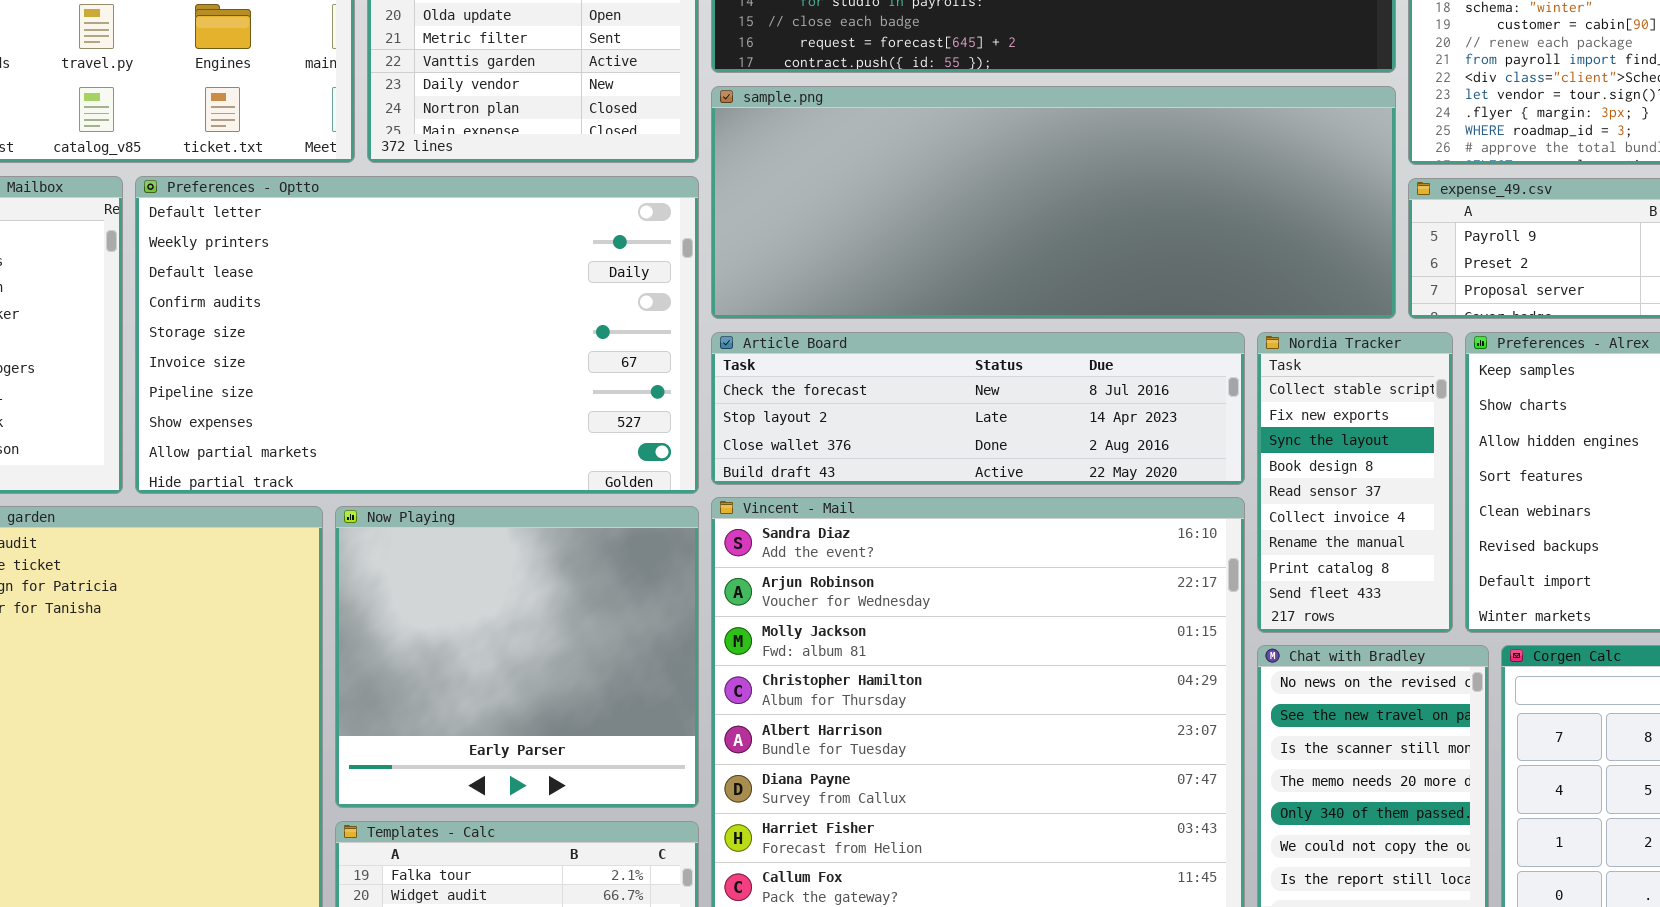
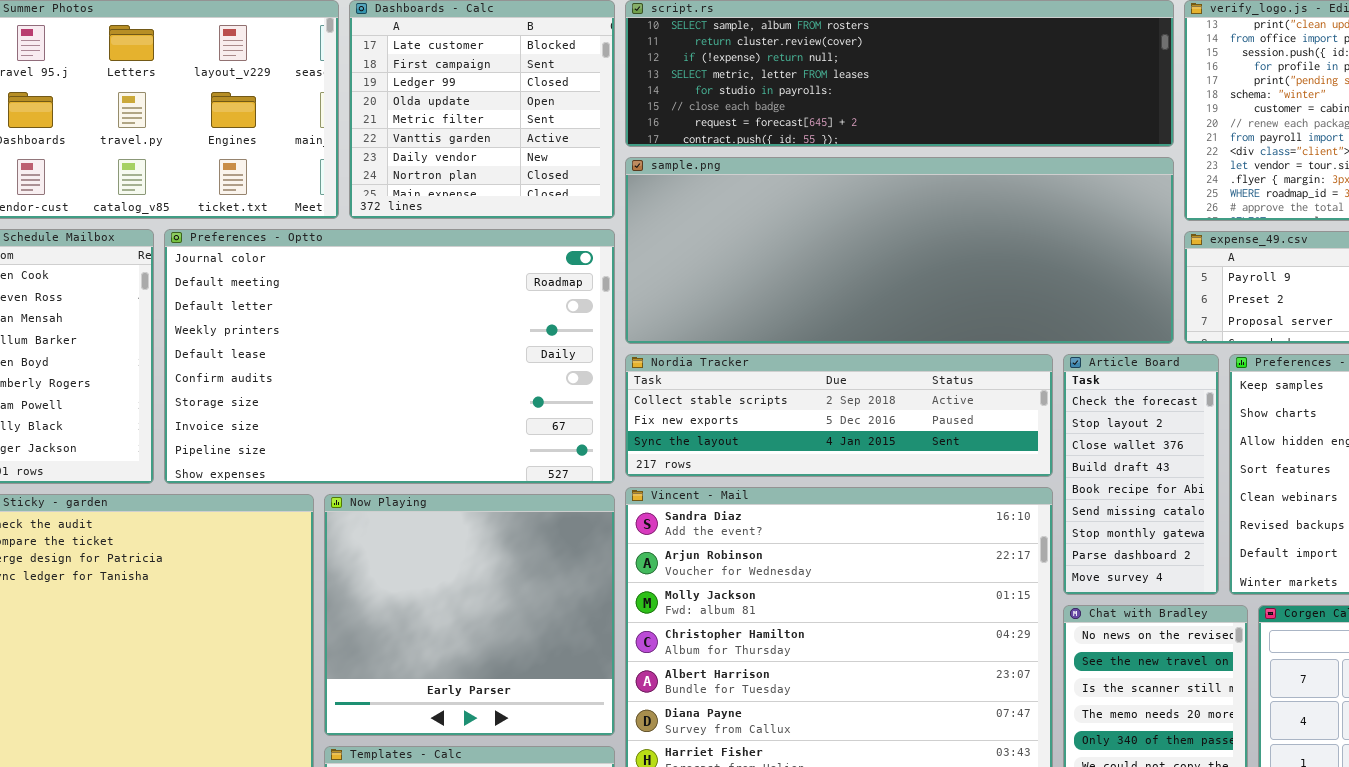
Preferences - Optto: [135,176,699,494] -> [164,229,615,484], scrolled up 2 rows
Article Board: [711,332,1245,485] -> [1063,354,1219,595], moved, resized
Nordia Tracker: [1257,332,1453,633] -> [625,354,1053,477], moved, resized

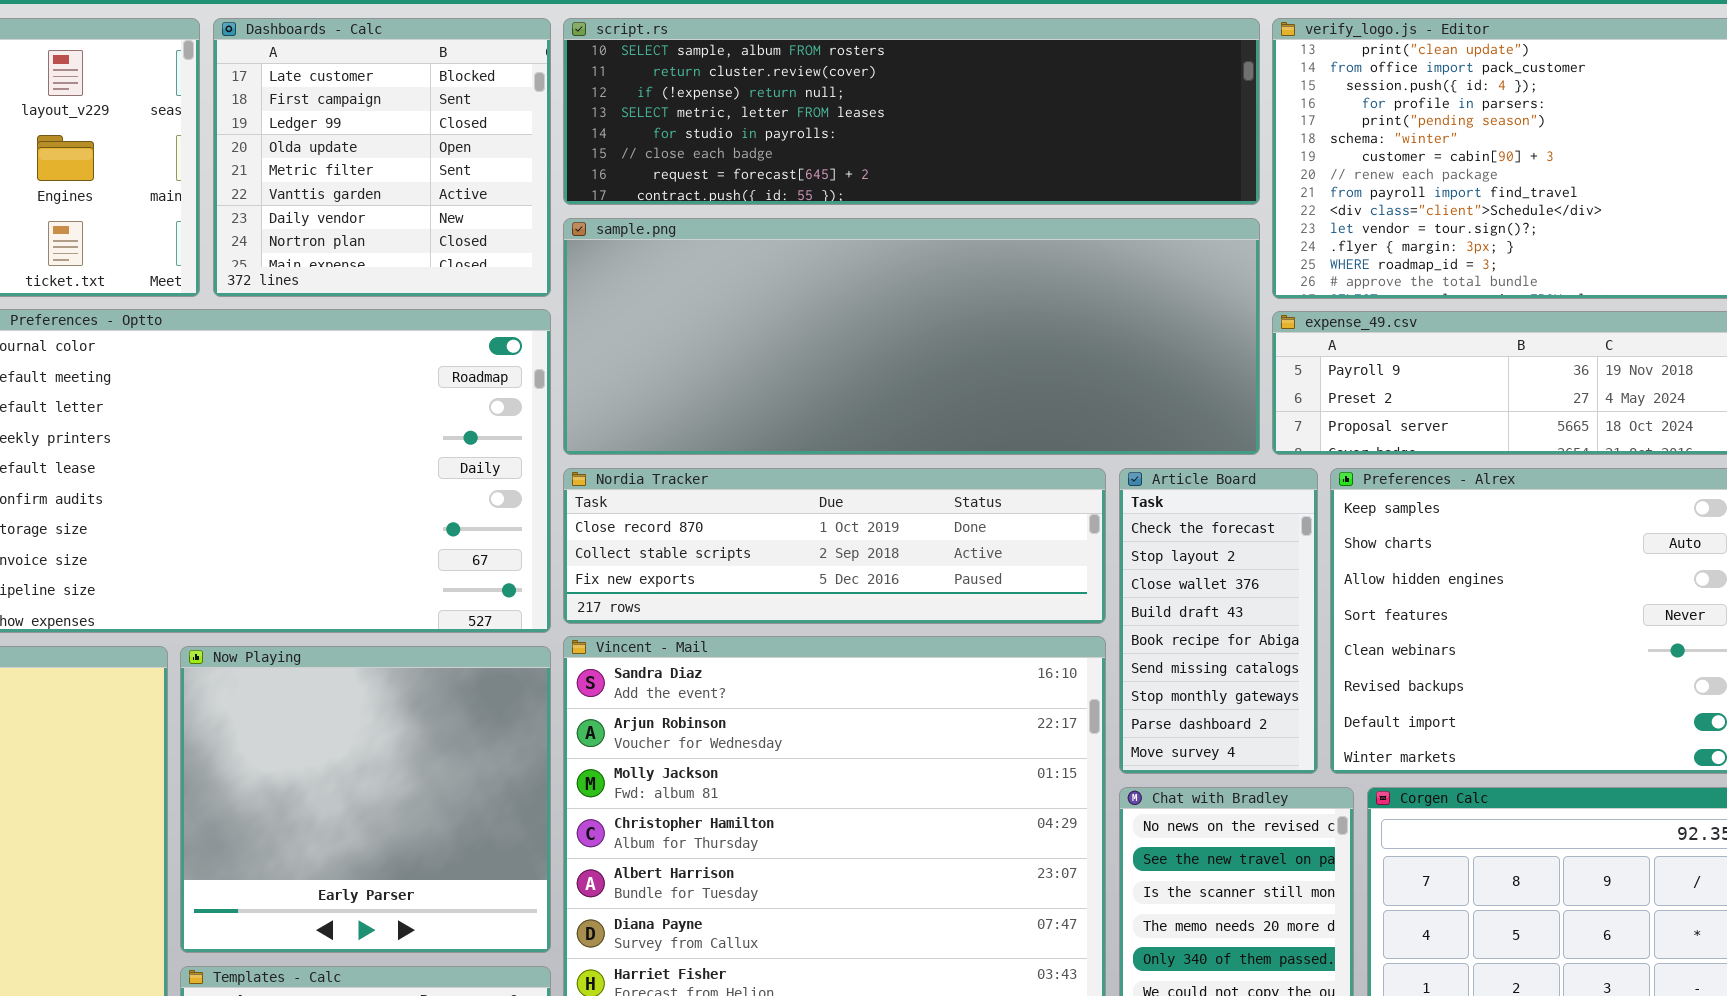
Nordia Tracker: [625,354,1053,477] -> [563,468,1106,624], scrolled up 1 row

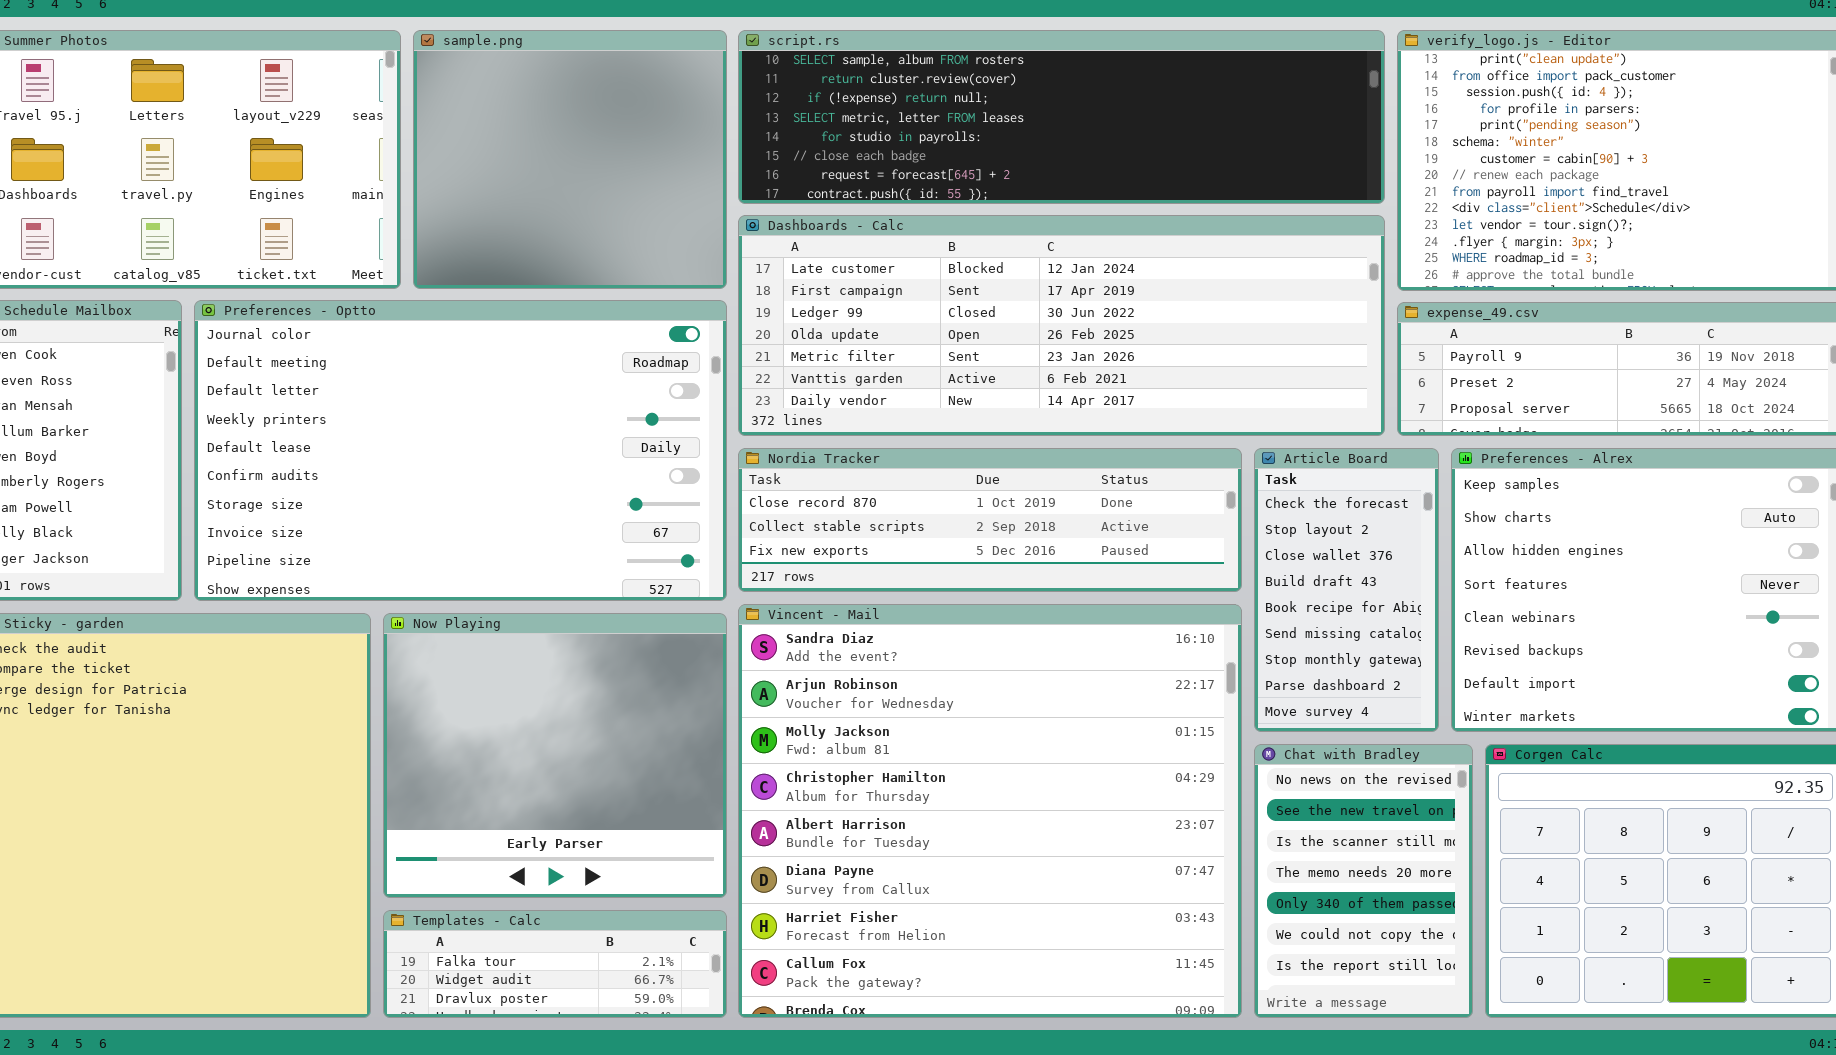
Dashboards - Calc: [213,18,551,297] -> [738,215,1385,436], moved, resized
sample.png: [563,218,1260,455] -> [413,30,727,289], moved, resized

